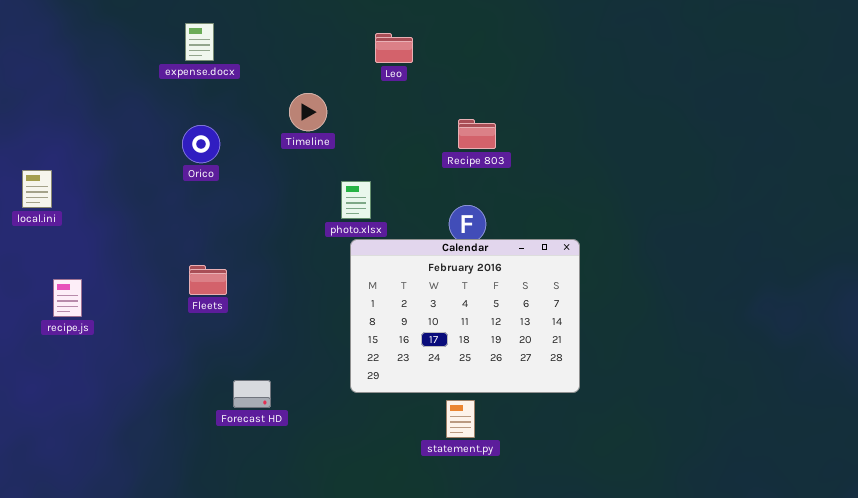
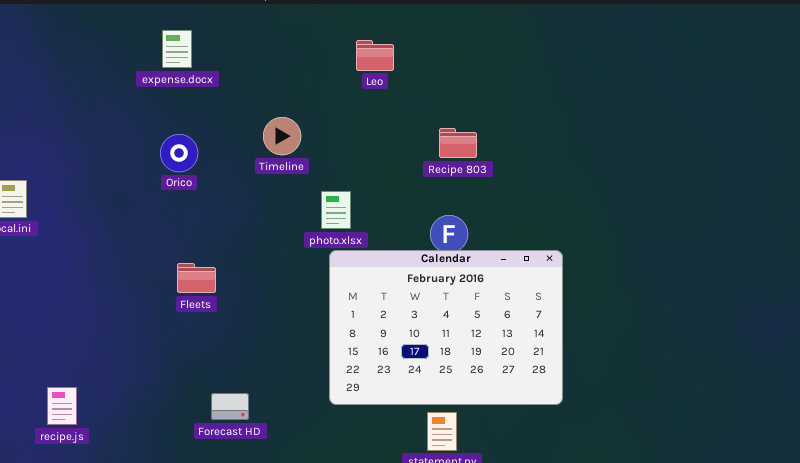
Timeline: [289,93,327,131] -> [263,117,301,155], moved
Fleets: [189,265,227,295] -> [177,263,216,293], moved
recipe.js: [53,279,82,317] -> [47,387,77,425], moved

